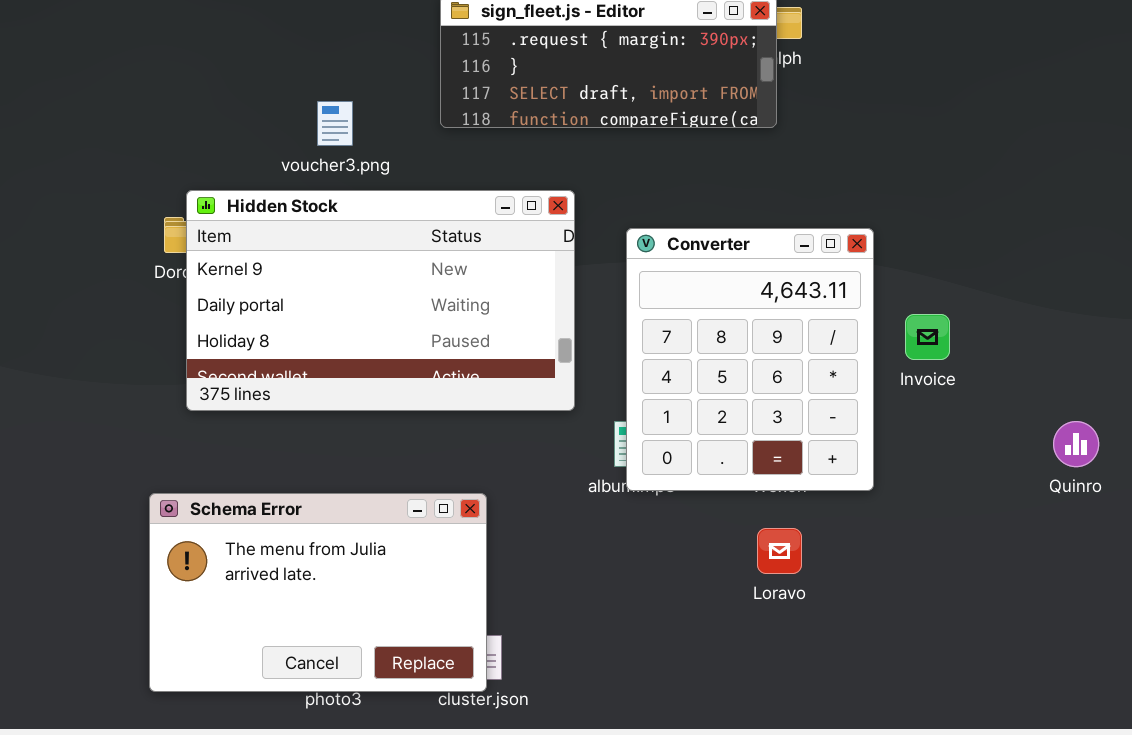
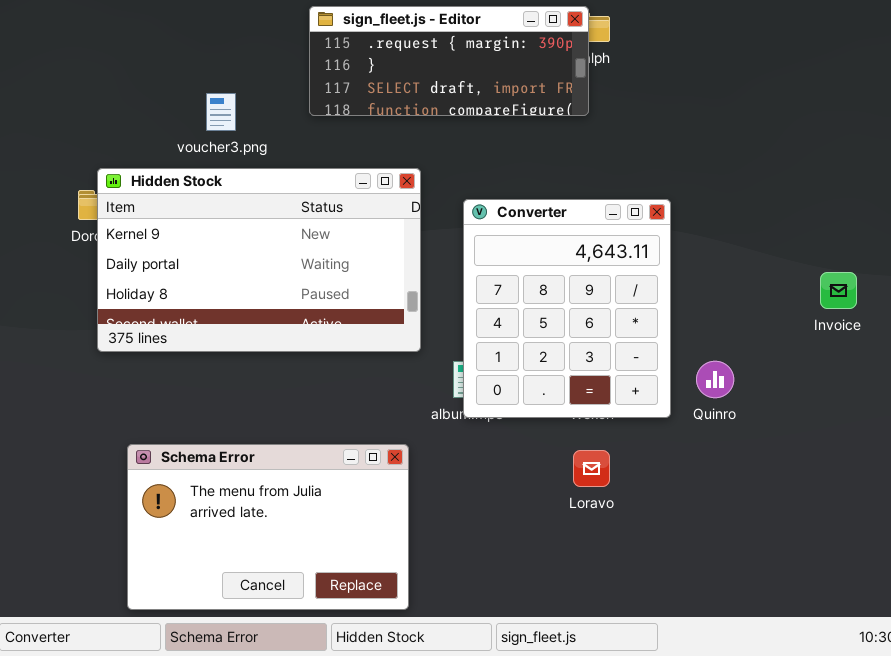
Invoice: [905,314,950,360] -> [820,272,857,309], moved
Quinro: [1053,421,1099,467] -> [696,361,734,398], moved
Schema Error: [149,493,487,692] -> [127,444,409,610], moved

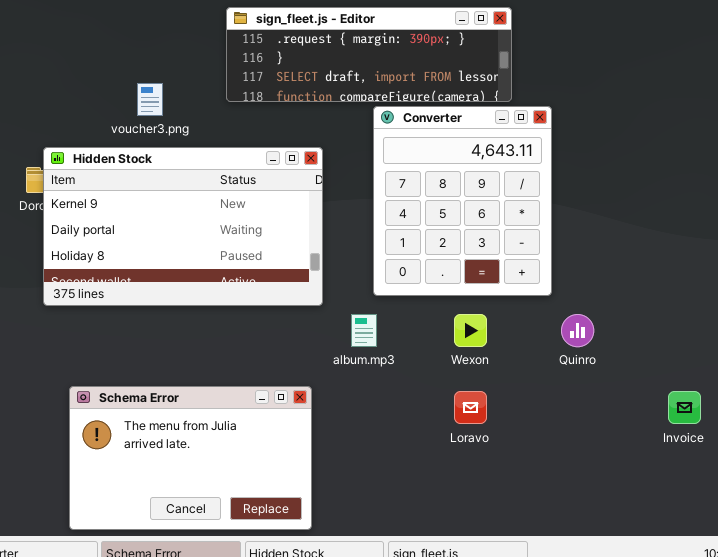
sign_fleet.js - Editor: [309,6,589,116] -> [226,7,512,102], resized
Converter: [463,199,671,418] -> [373,106,552,296], moved
Invoice: [820,272,857,309] -> [668,391,701,424], moved

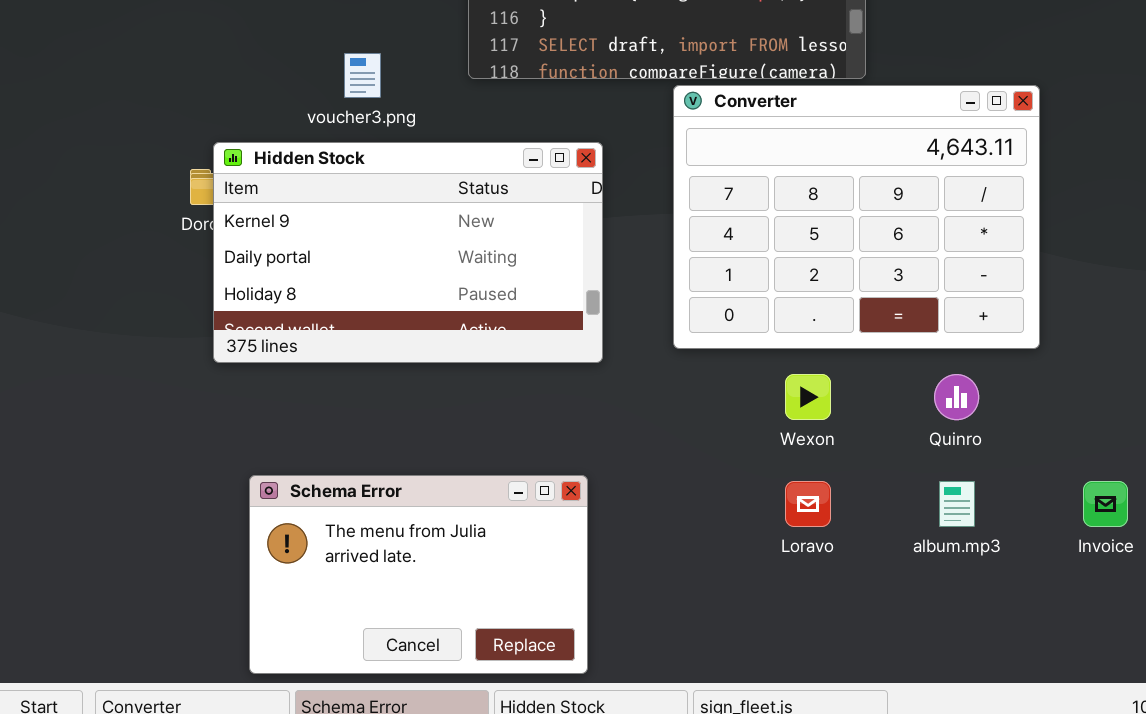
Converter: [373,106,552,296] -> [673,85,1040,349], resized
album.mp3: [351,314,377,347] -> [939,481,975,527], moved

